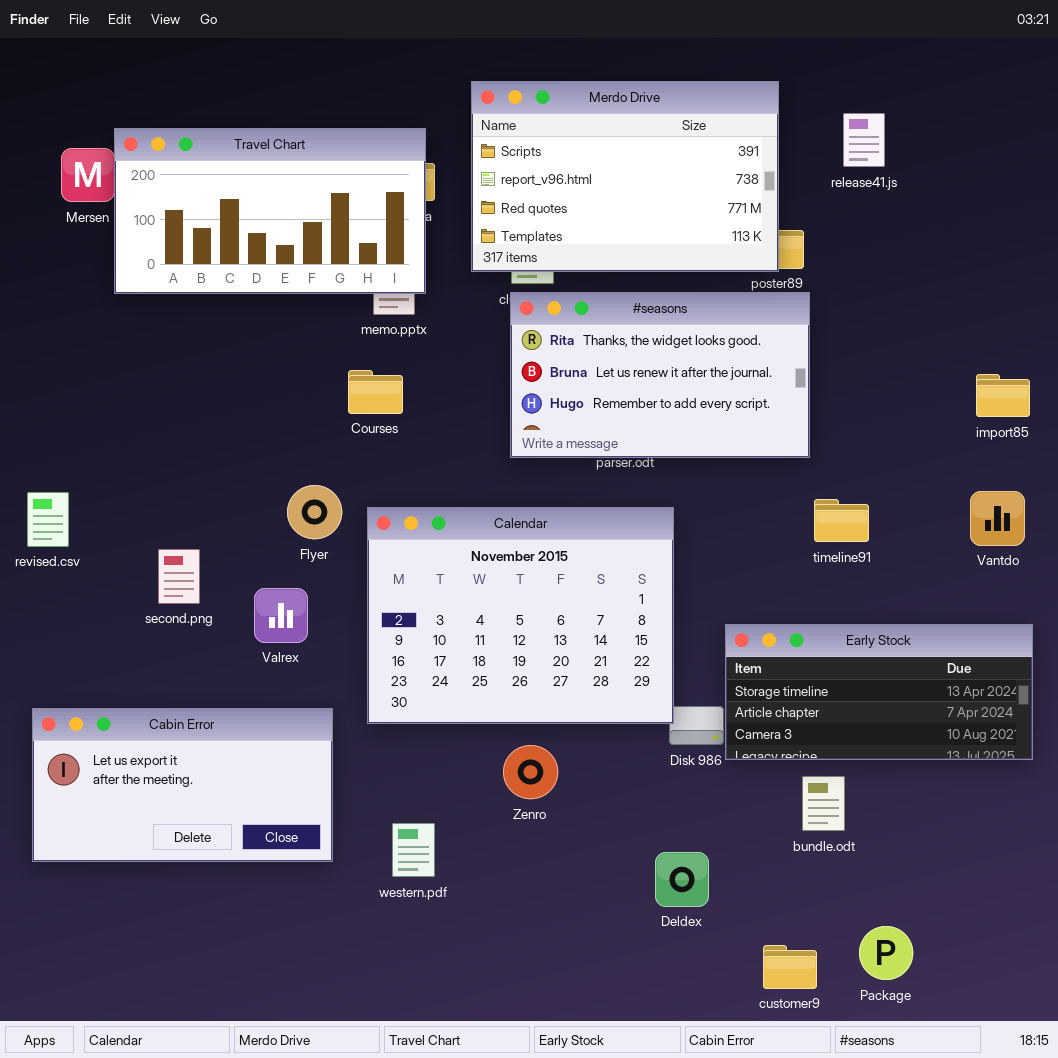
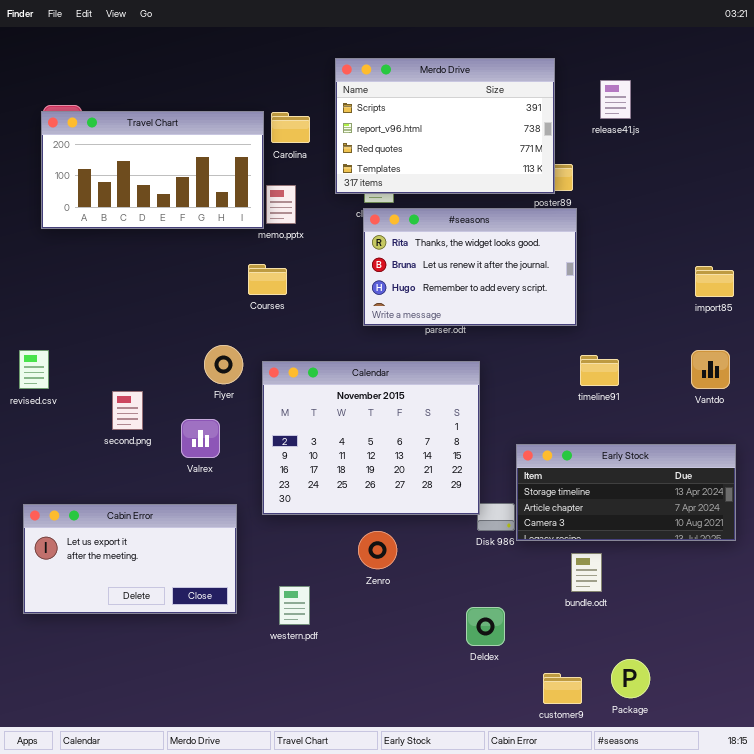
Travel Chart: [114,128,426,294] -> [41,111,264,229], moved

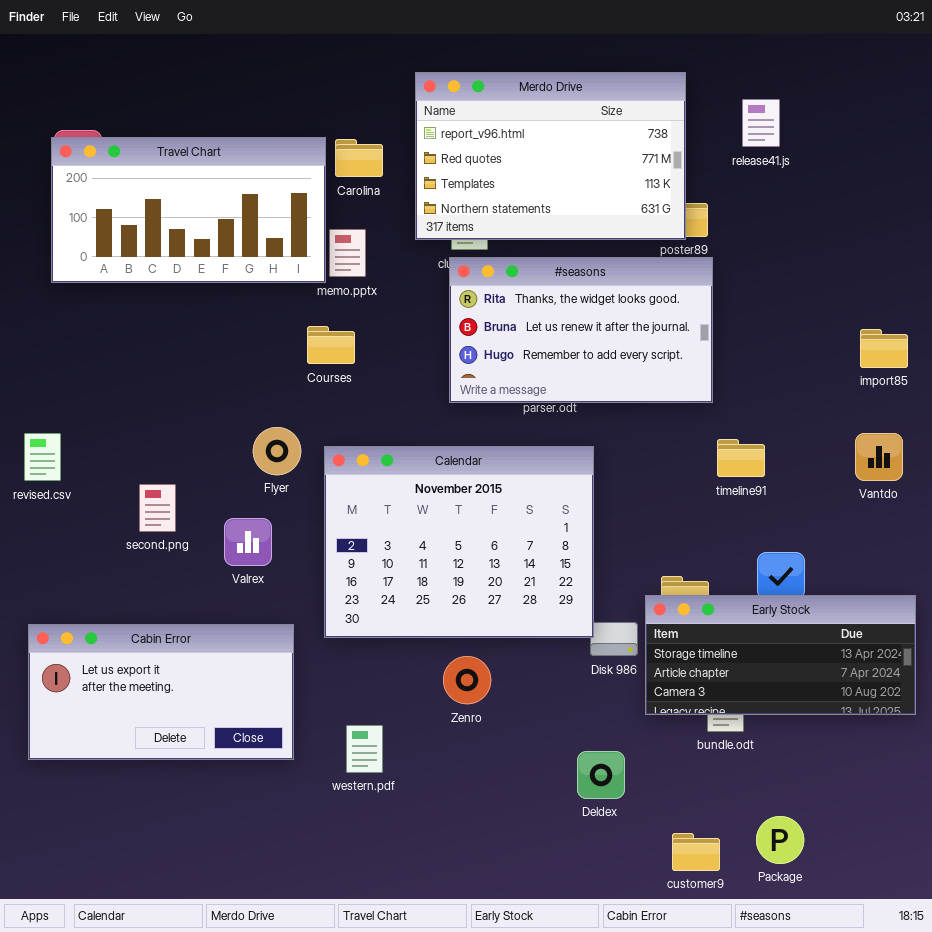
Merdo Drive: [335,58,555,194] -> [415,72,686,240], scrolled down 1 row
Early Stock: [516,444,736,541] -> [645,595,916,715], moved

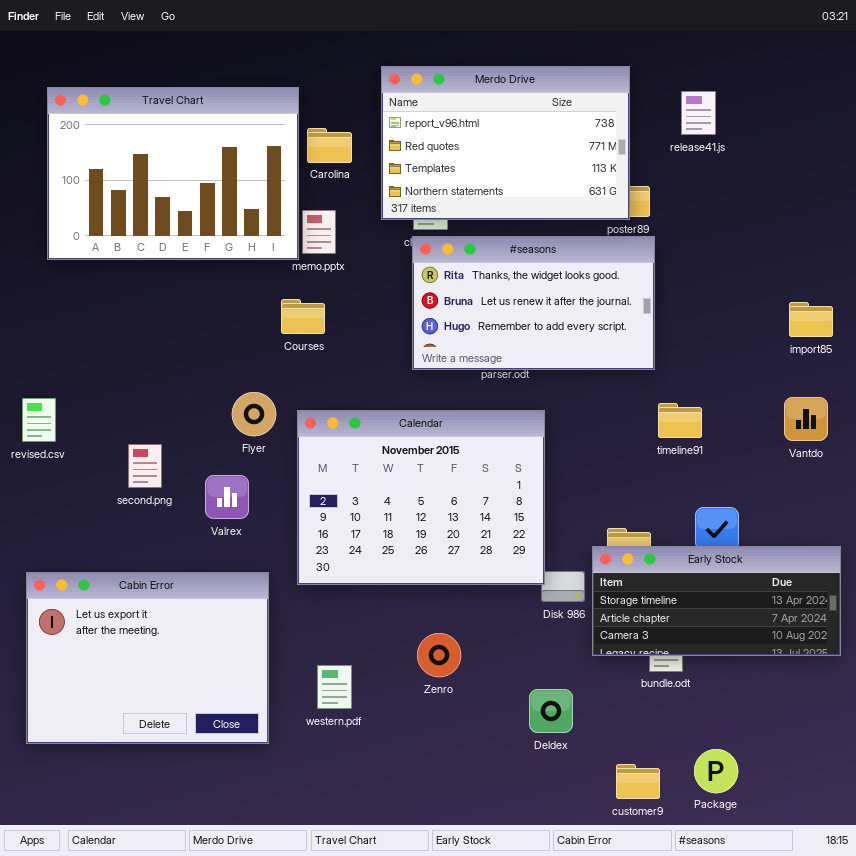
Travel Chart: [51,137,326,283] -> [47,87,299,260], resized
Cabin Error: [28,624,294,760] -> [26,572,269,744], resized
Zenro: [443,656,491,704] -> [417,633,461,677], moved

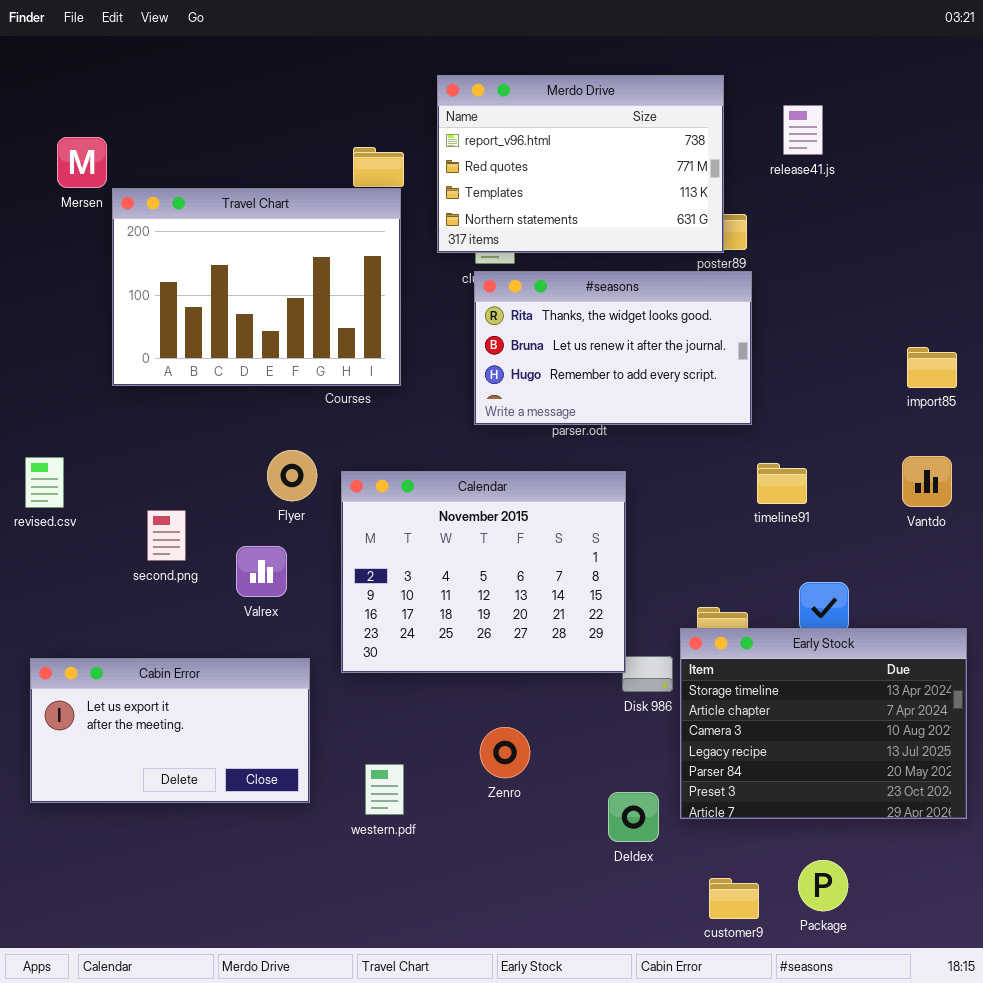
Travel Chart: [47,87,299,260] -> [112,188,401,386], moved
Early Stock: [592,546,841,656] -> [680,628,967,819], resized
Cabin Error: [26,572,269,744] -> [30,658,310,803], resized

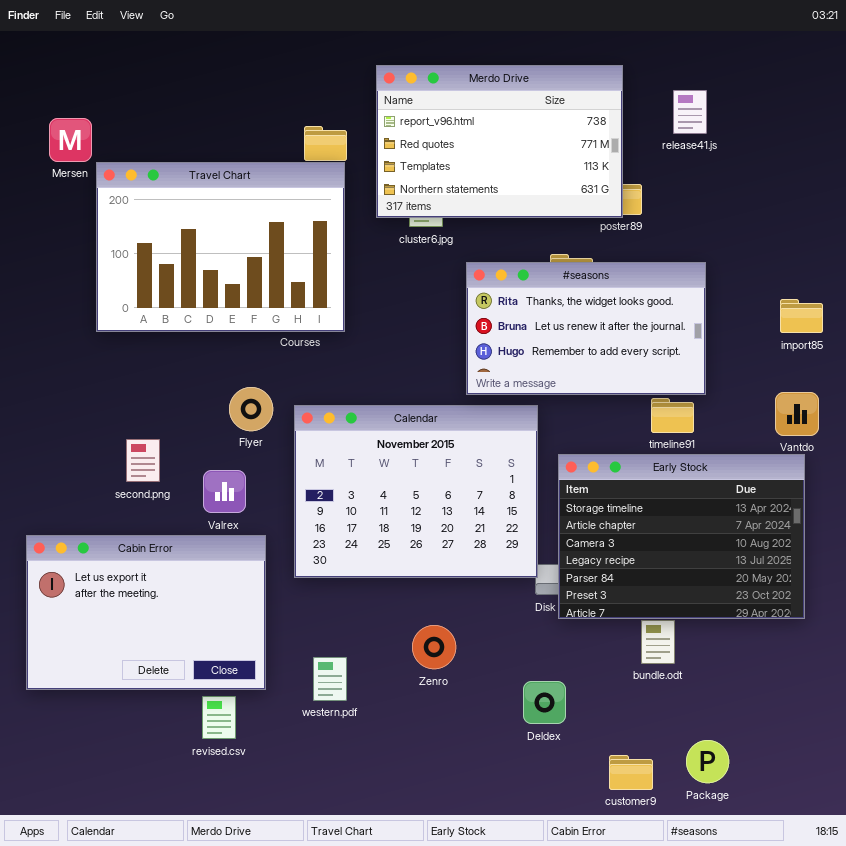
#seasons: [474,271,752,425] -> [466,262,706,395], moved
revised.csv: [25,457,64,508] -> [202,696,236,739], moved
Early Stock: [680,628,967,819] -> [558,454,805,619], moved
Cabin Error: [30,658,310,803] -> [26,535,266,690], resized

